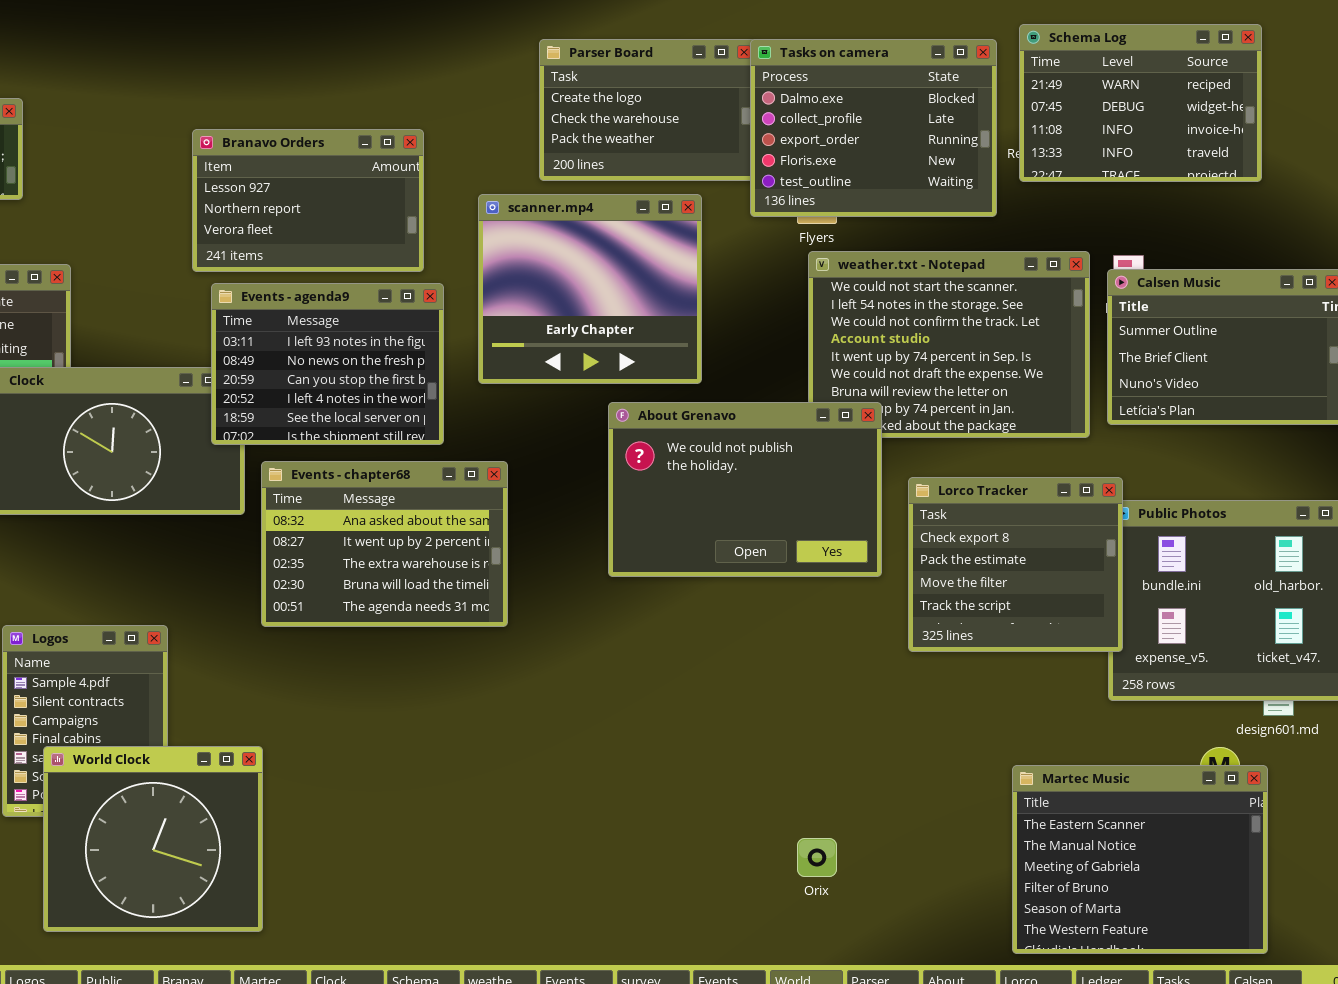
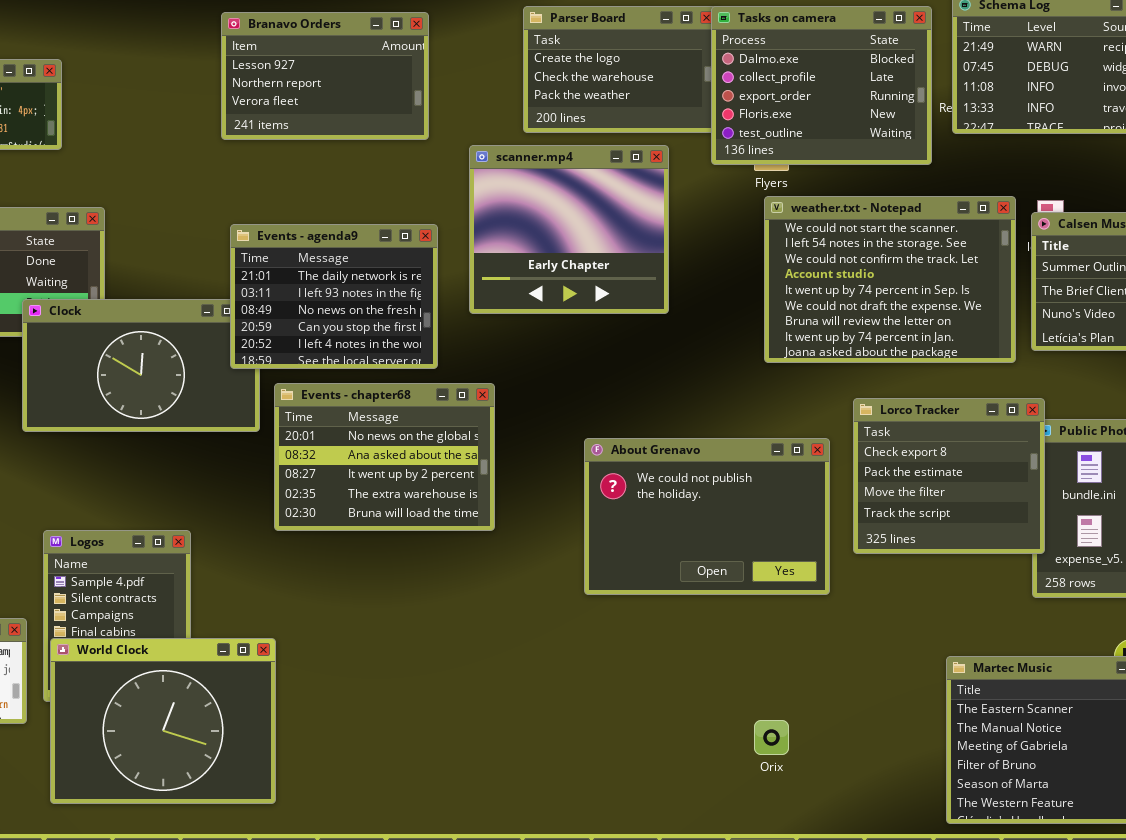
Branavo Orders: [192,129,424,272] -> [221,12,429,140], moved
Events - agenda9: [211,283,444,445] -> [230,224,438,369], scrolled up 1 row
About Grenavo: [608,402,882,577] -> [584,438,830,595], moved
Events - chapter68: [261,461,508,627] -> [274,383,495,531], scrolled up 1 row
World Clock: [43,746,263,932] -> [50,638,276,804], resized

